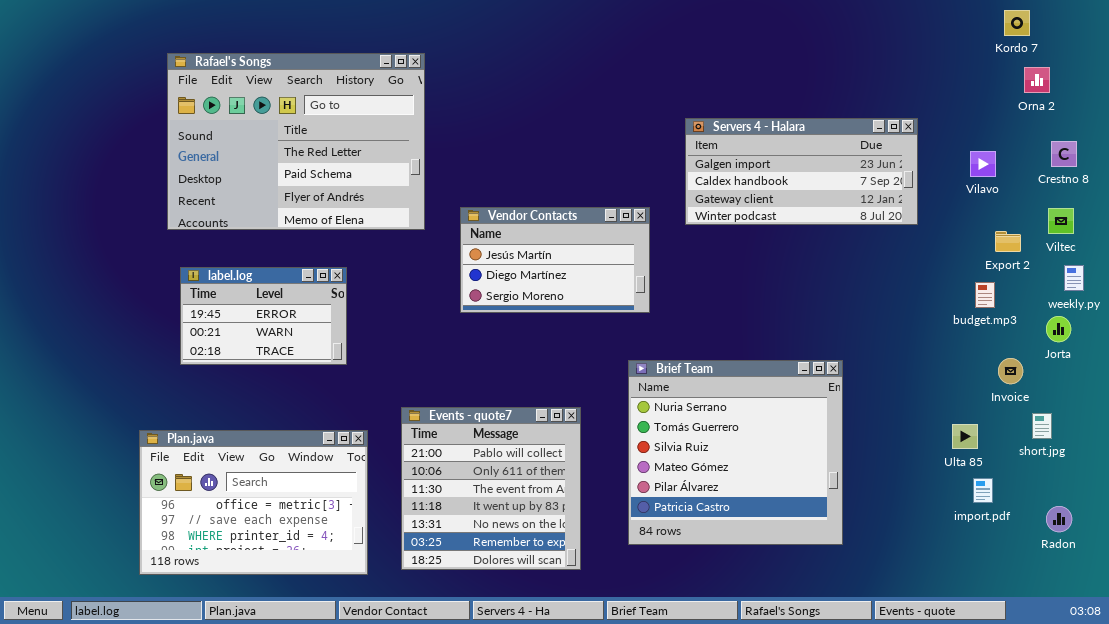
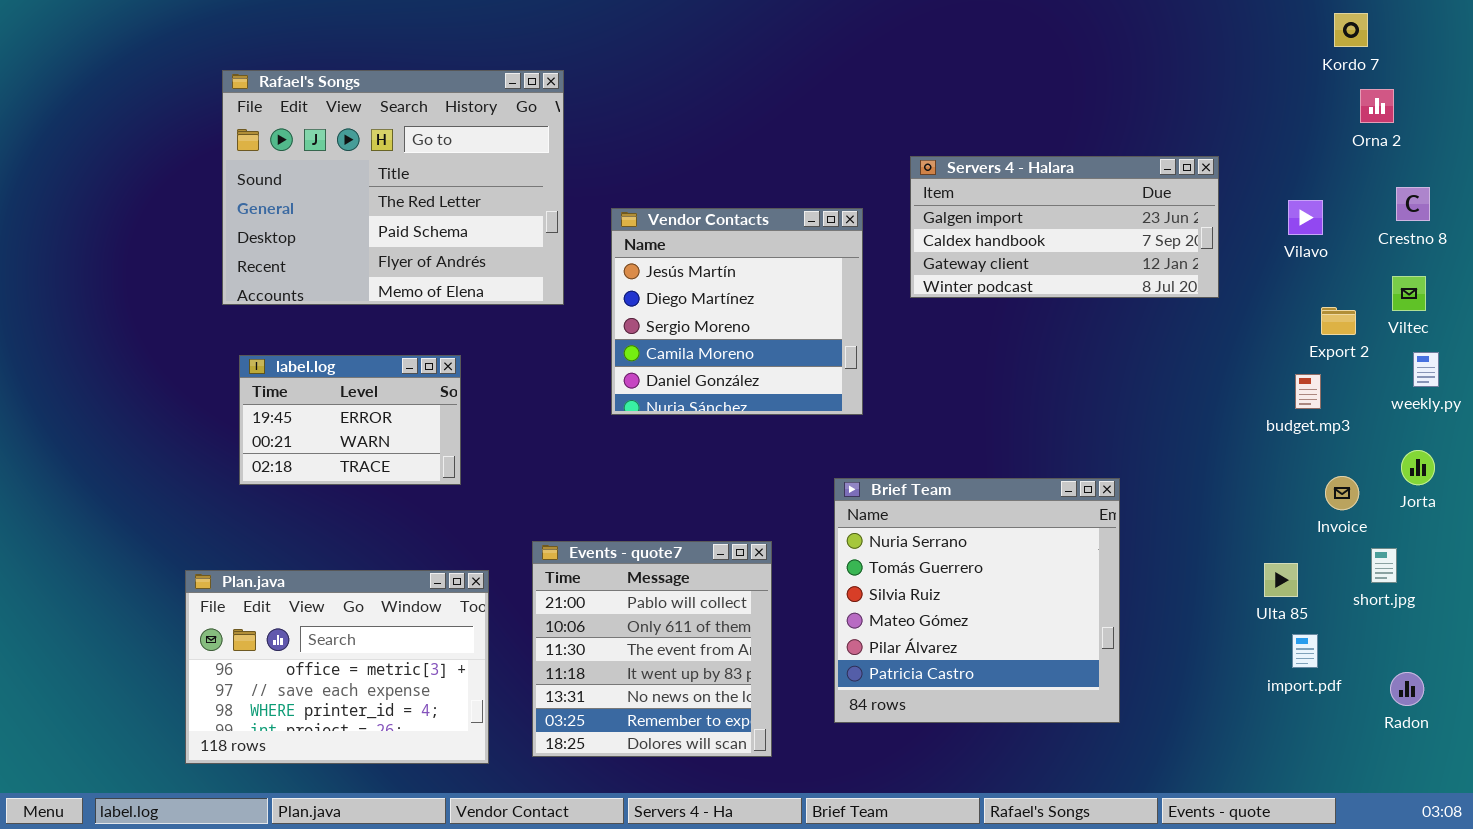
Vendor Contacts: [460,207,650,313] -> [611,208,863,415], resized
Jorta: [1046,316,1071,342] -> [1401,450,1435,485], moved

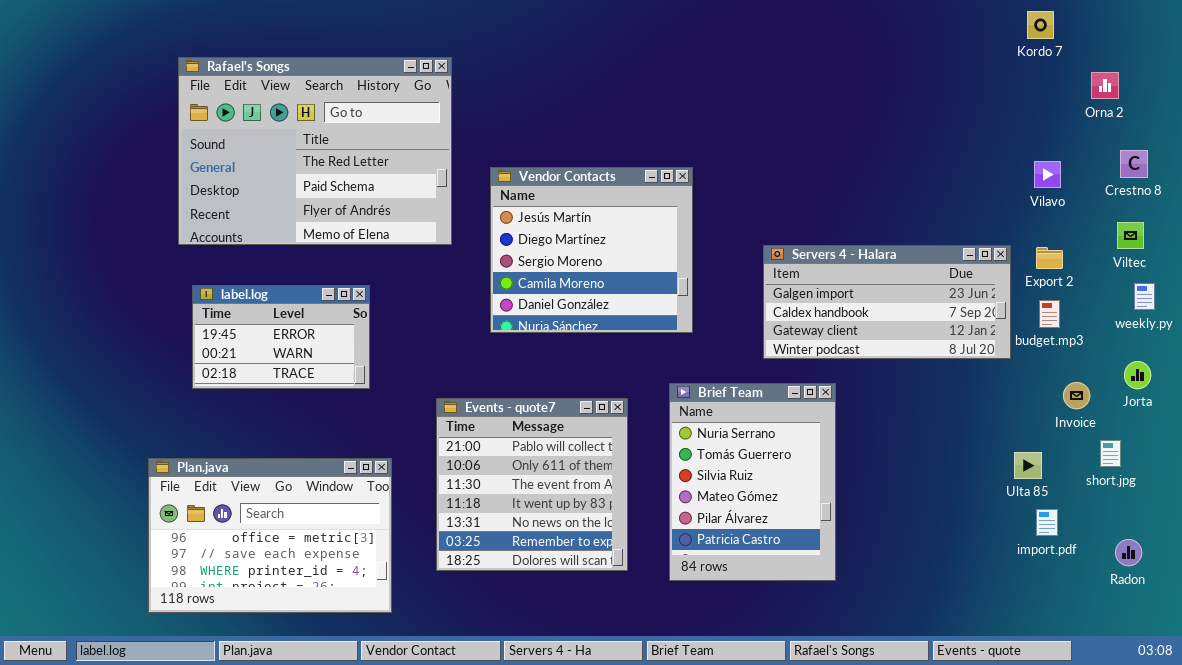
Kordo 7: [1334,13,1368,47] -> [1027,11,1054,39], moved
Servers 4 - Halara: [910,156,1219,298] -> [763,245,1011,359], moved
Export 2: [1321,307,1356,335] -> [1036,247,1063,269], moved
Brief Team: [834,478,1120,723] -> [669,383,836,581], resized
Events - quote7: [532,541,772,757] -> [436,398,628,571], moved

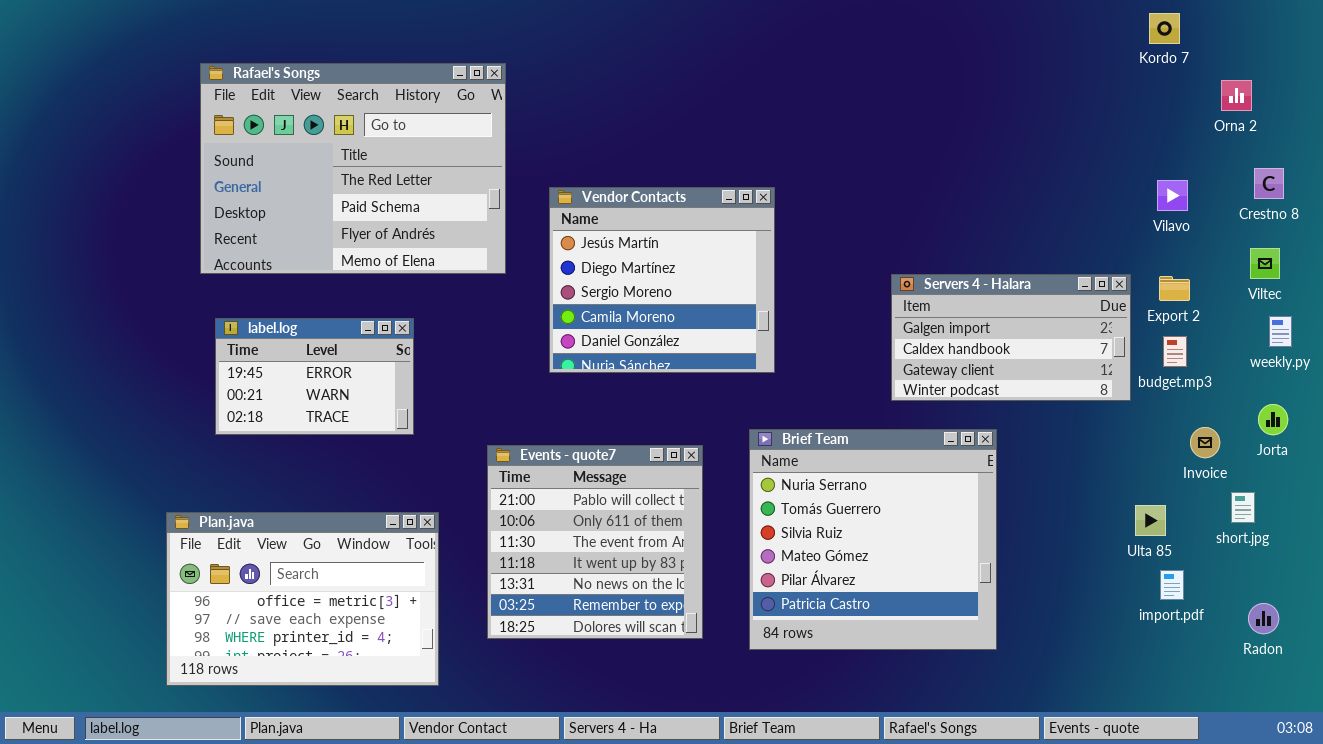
Servers 4 - Halara: [763,245,1011,359] -> [891,274,1131,401], resized
Brief Team: [669,383,836,581] -> [749,429,997,650], resized

